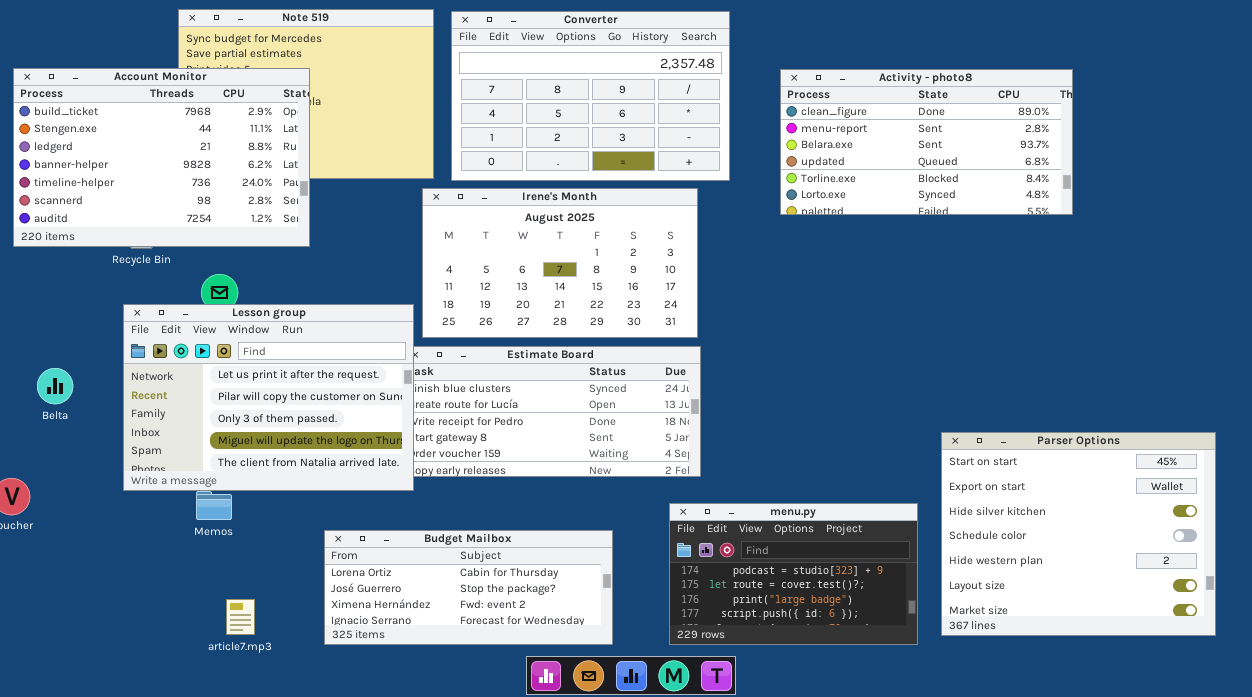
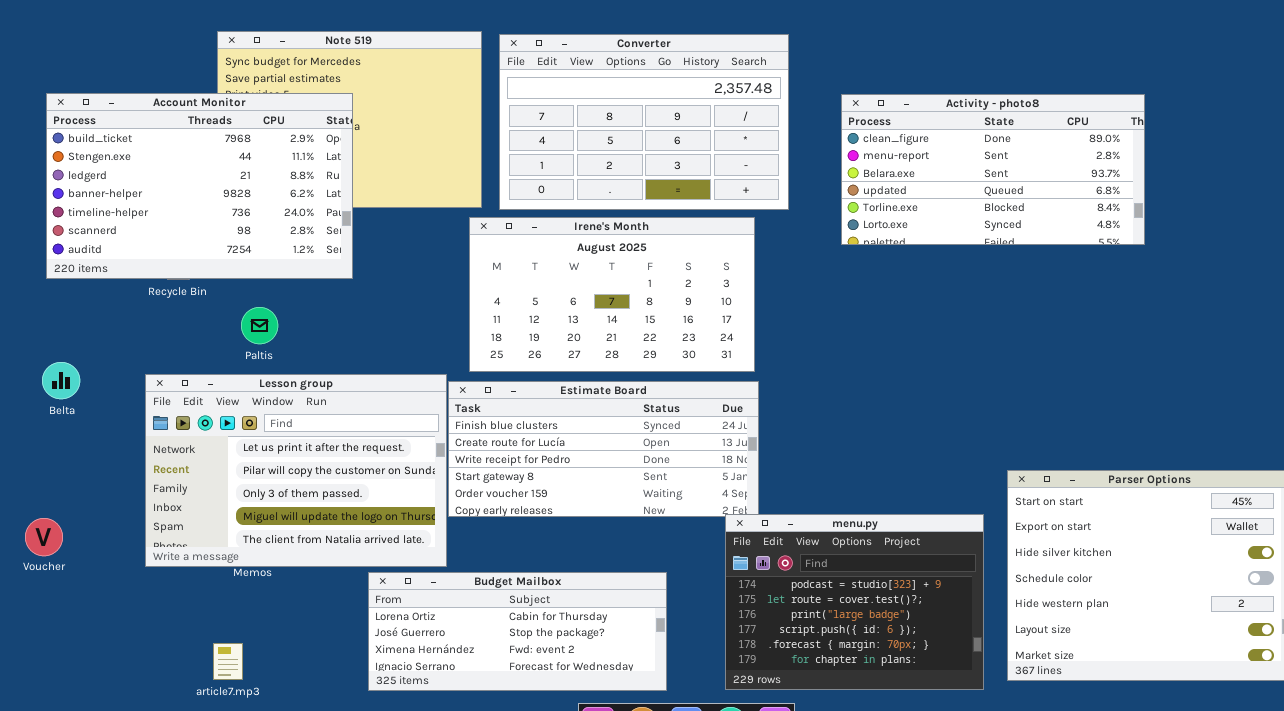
Lesson group: [123,304,414,491] -> [145,374,447,567], moved
Belta: [37,368,73,404] -> [42,362,80,399], moved
menu.py: [669,503,918,645] -> [725,514,984,690], resized
article7.mp3: [226,599,255,635] -> [213,643,243,680], moved

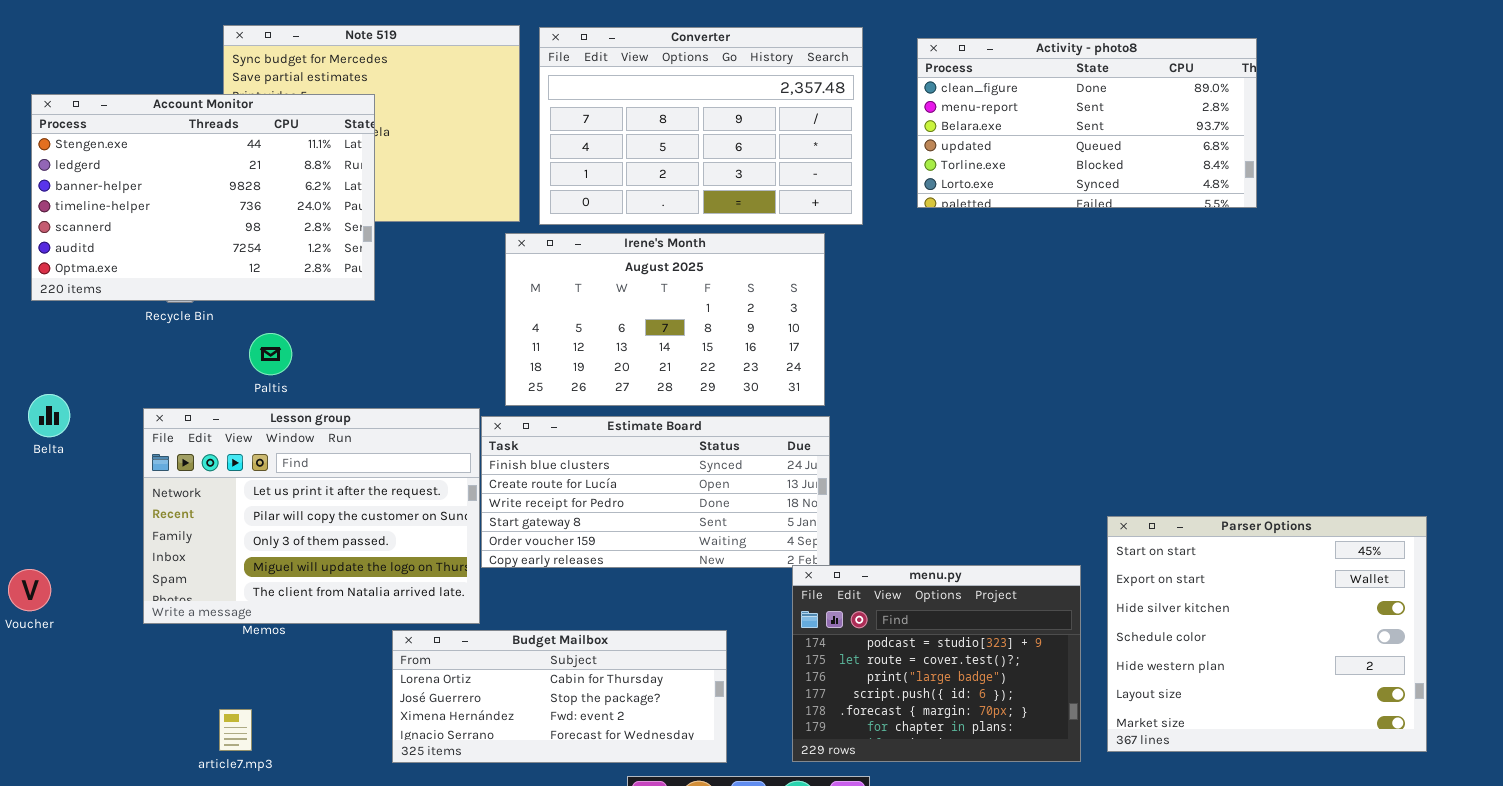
Account Monitor: [46,93,353,279] -> [31,94,375,301], scrolled down 1 row
Activity - photo8: [841,94,1145,245] -> [917,38,1257,208], moved

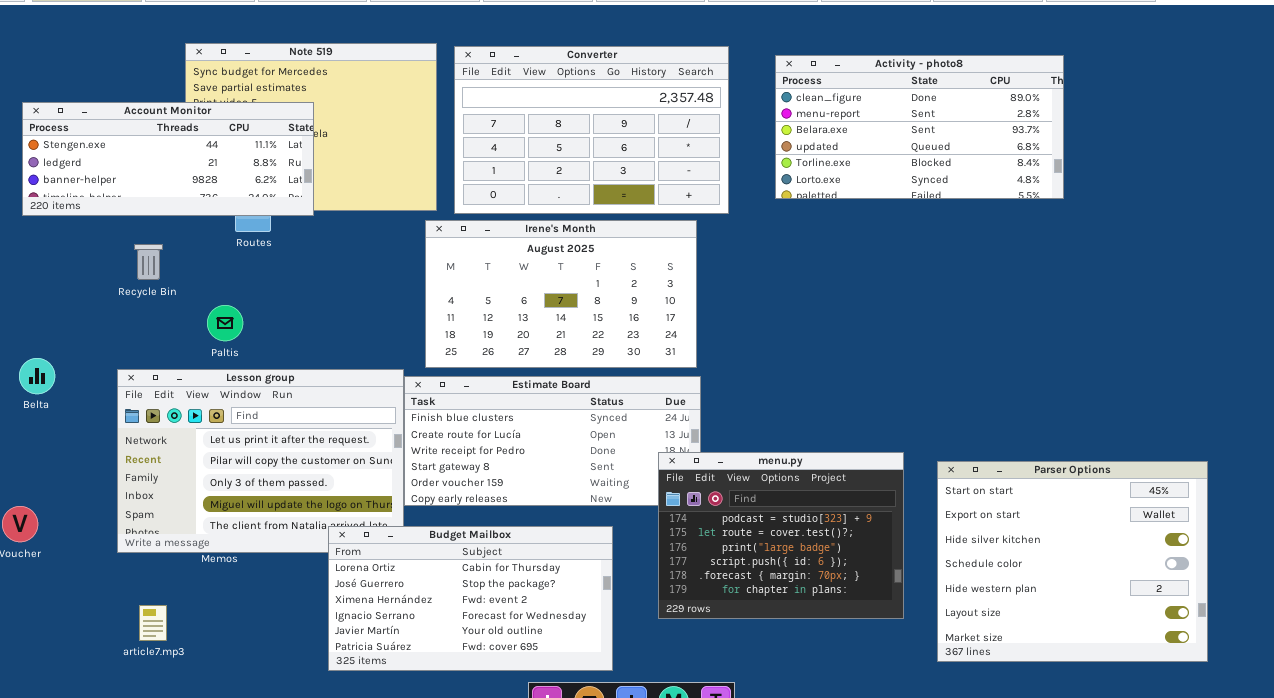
Account Monitor: [31,94,375,301] -> [22,102,314,216], resized
menu.py: [792,565,1081,762] -> [658,452,904,619], moved
Budget Mailbox: [392,630,727,763] -> [328,526,613,671], resized
article7.mp3: [219,709,252,751] -> [139,605,167,641], moved

